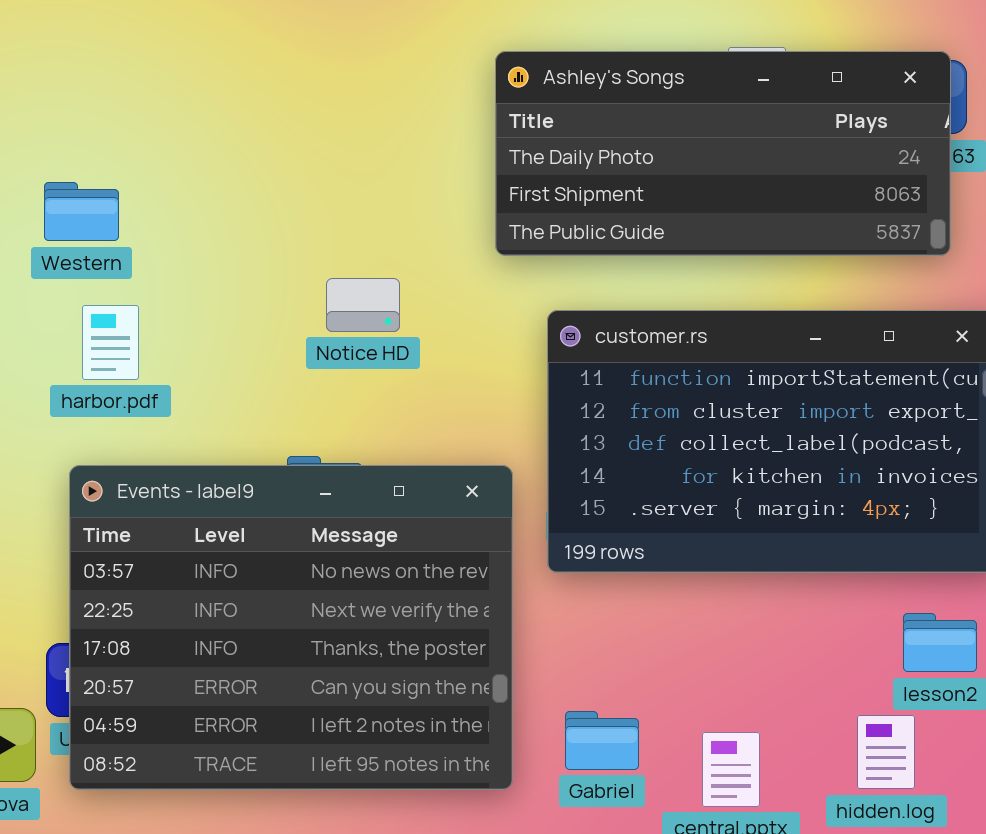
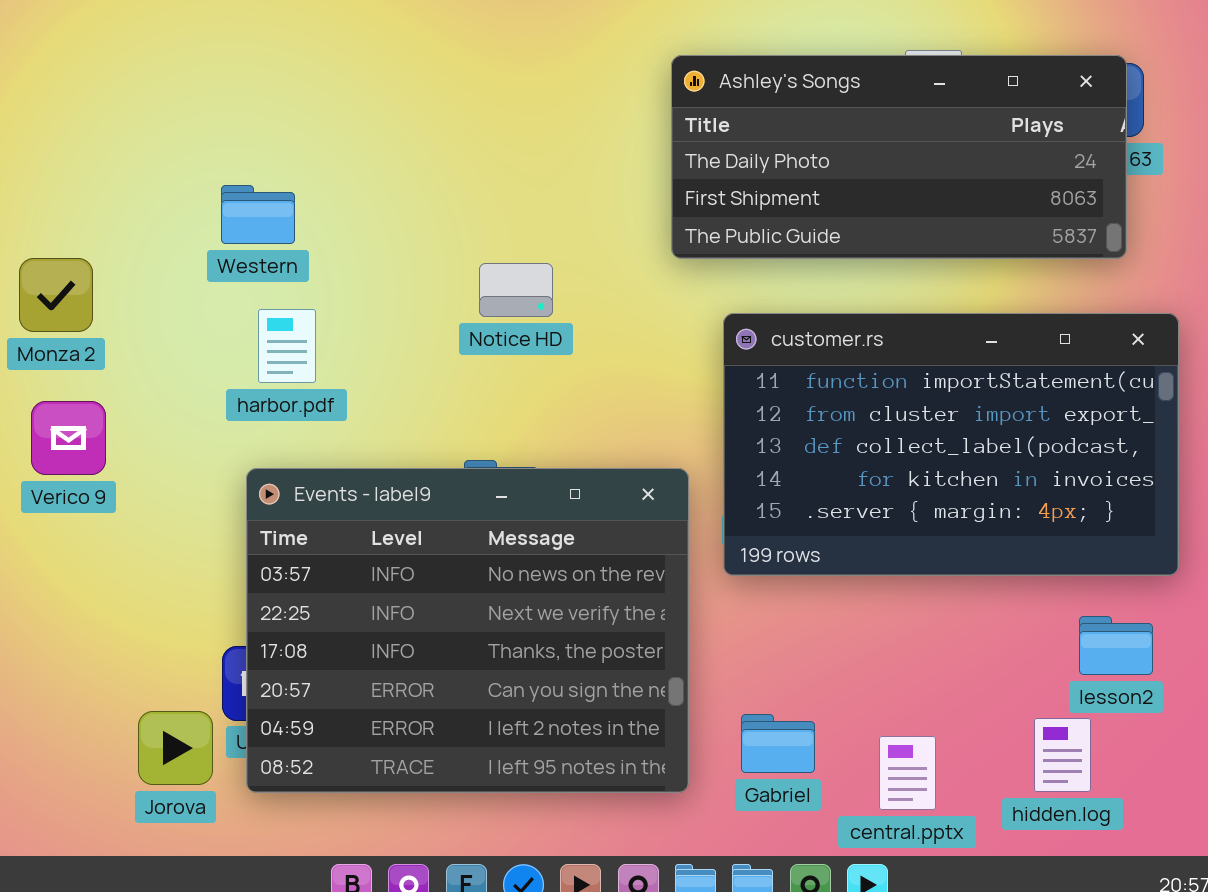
Notice HD: [326,278,400,332] -> [479,263,553,317], moved

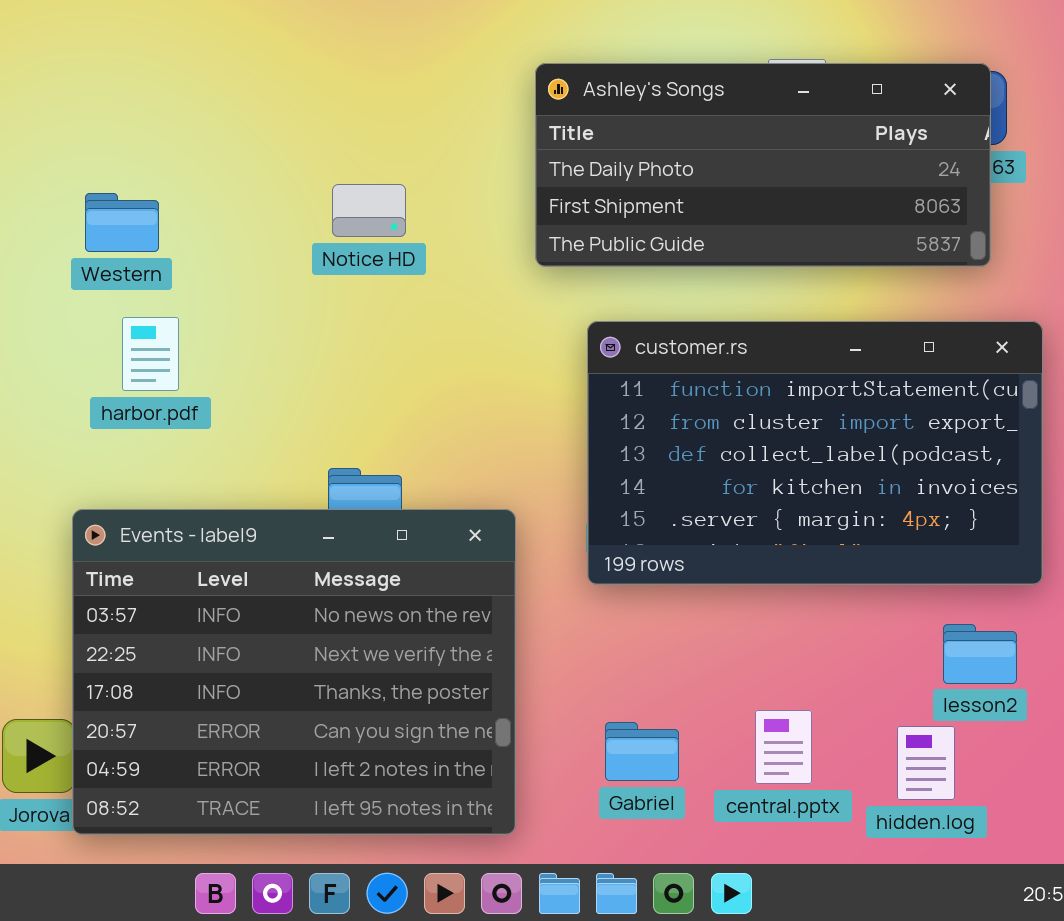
Notice HD: [479,263,553,317] -> [332,184,406,237], moved
Events - label9: [246,468,689,793] -> [72,509,516,835], moved
central.pptx: [879,736,936,810] -> [755,710,812,784], moved

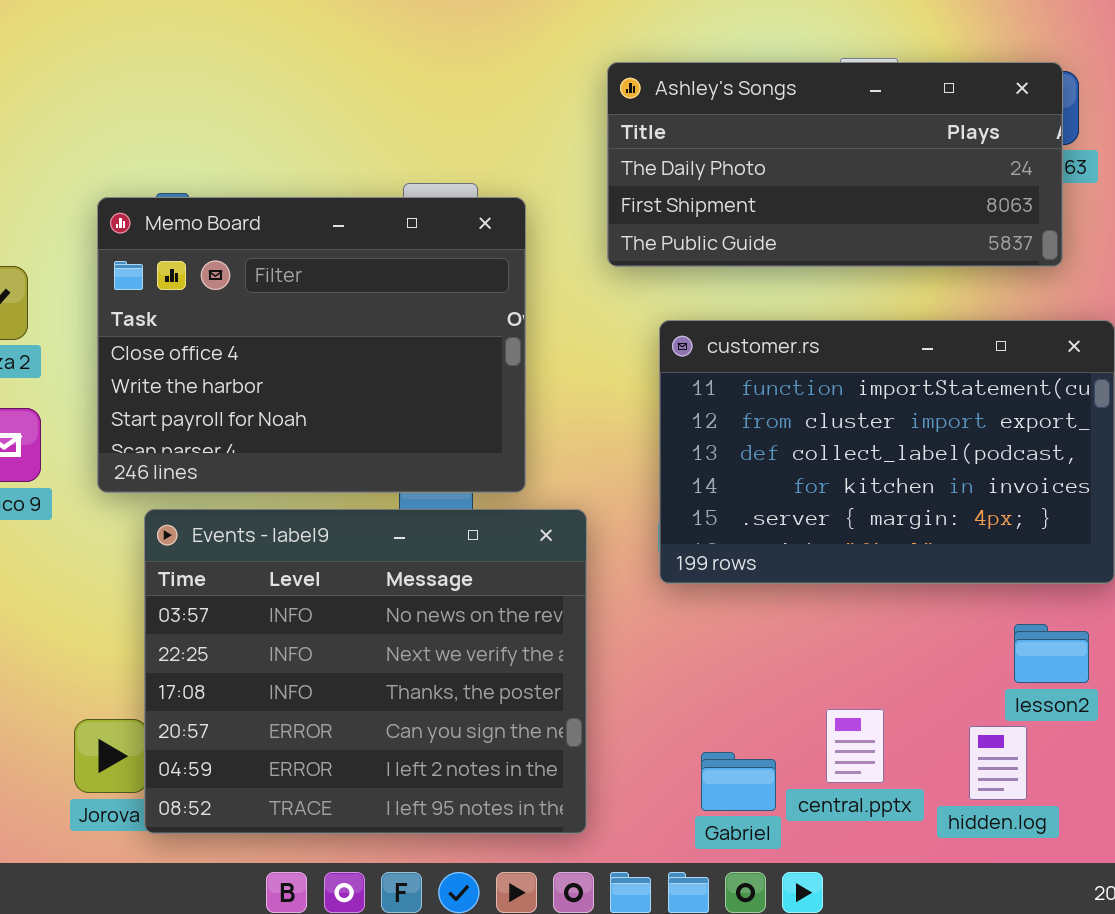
Memo Board: none -> [97,197,526,493], opened
Gabriel: [605,722,679,781] -> [701,752,776,811], moved

